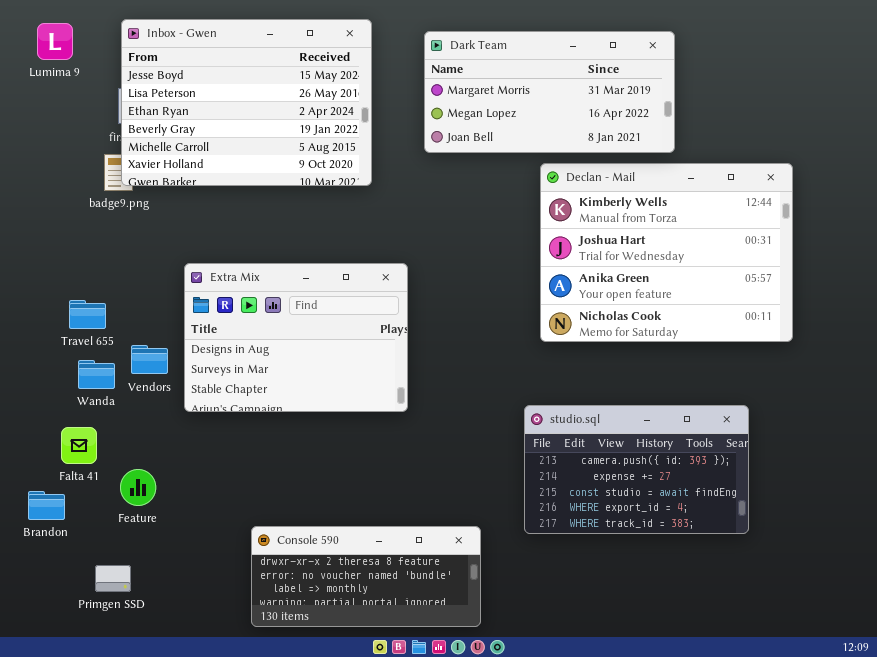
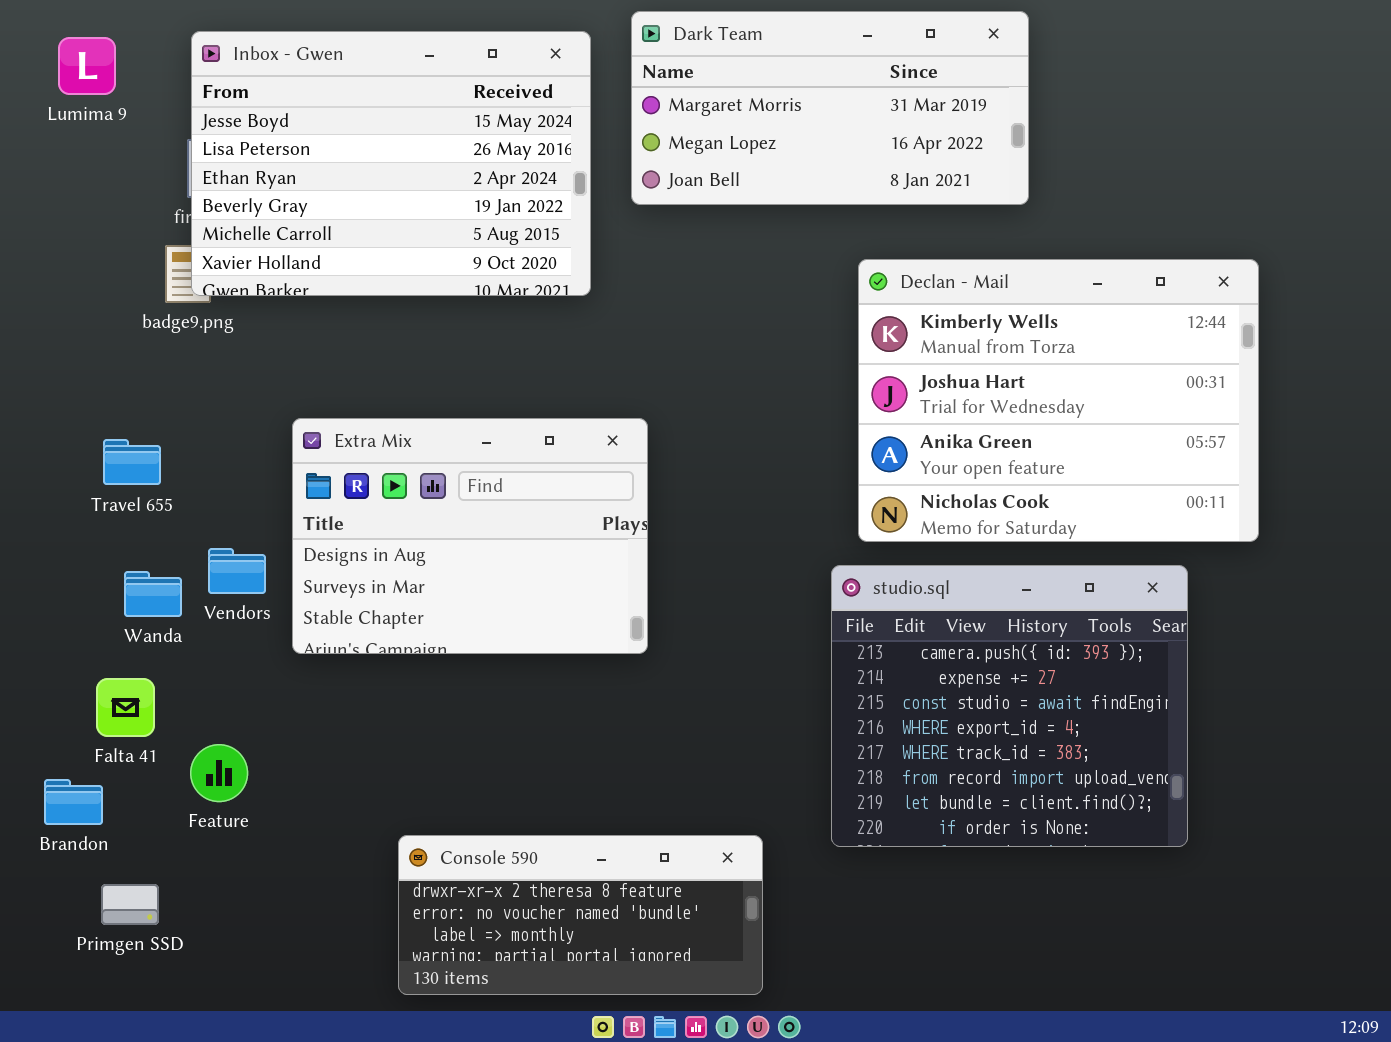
Dark Team: [424,31,675,153] -> [631,11,1029,205], moved
Travel 655: [69,300,106,329] -> [103,439,161,485], moved
studio.sql: [524,405,749,534] -> [831,565,1188,847], resized
Primgen SSD: [95,565,131,592] -> [101,884,159,925], moved

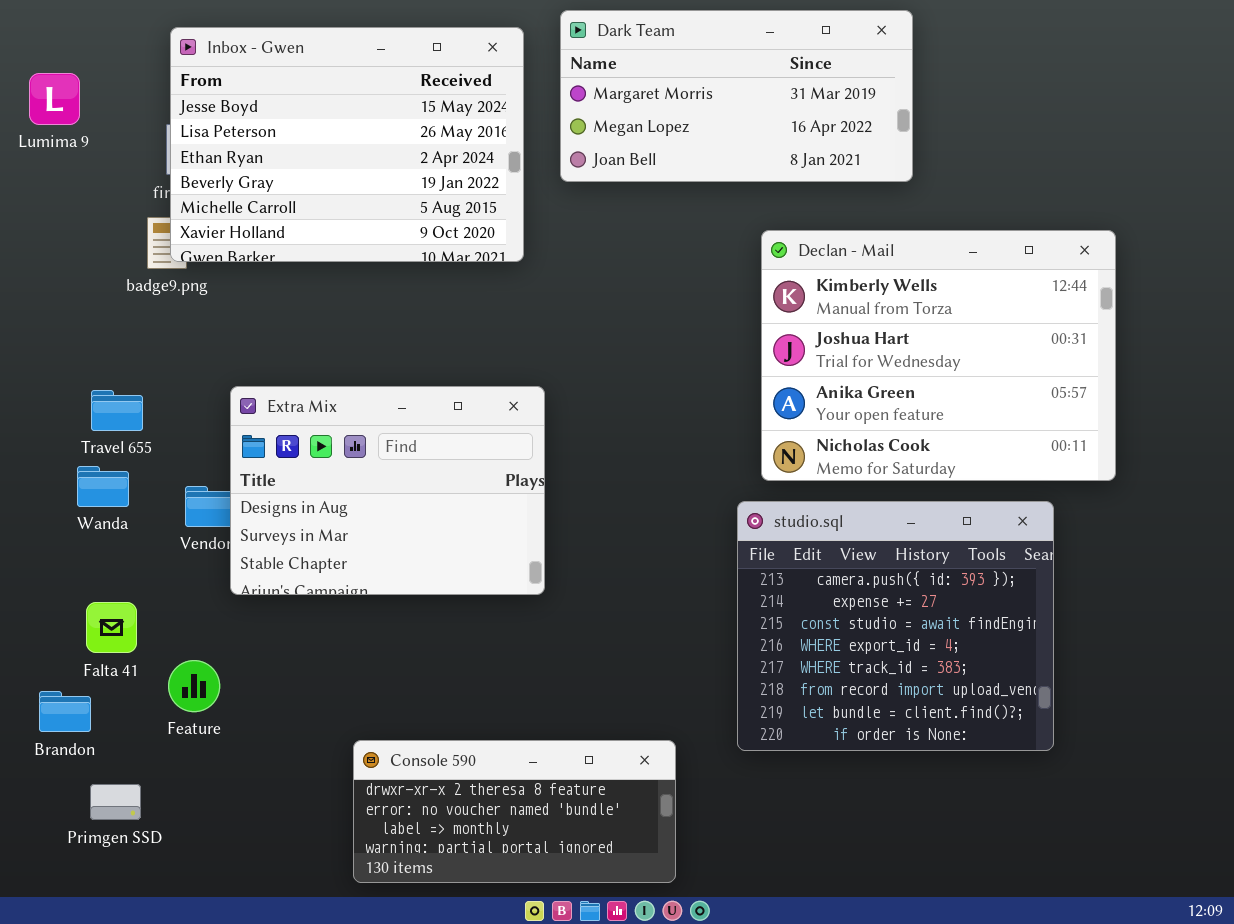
Lumima 9: [58,37,116,95] -> [29,73,80,125], moved
Extra Mix: [292,418,648,654] -> [230,386,545,595], moved
Wanda: [124,571,182,617] -> [77,466,129,507], moved

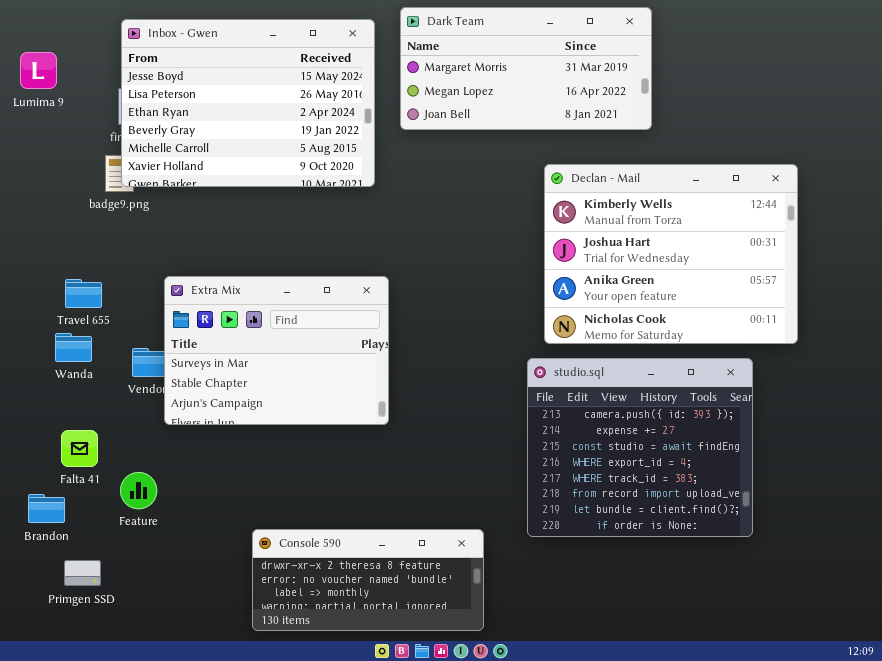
Extra Mix: [230,386,545,595] -> [164,276,389,425], scrolled down 1 row

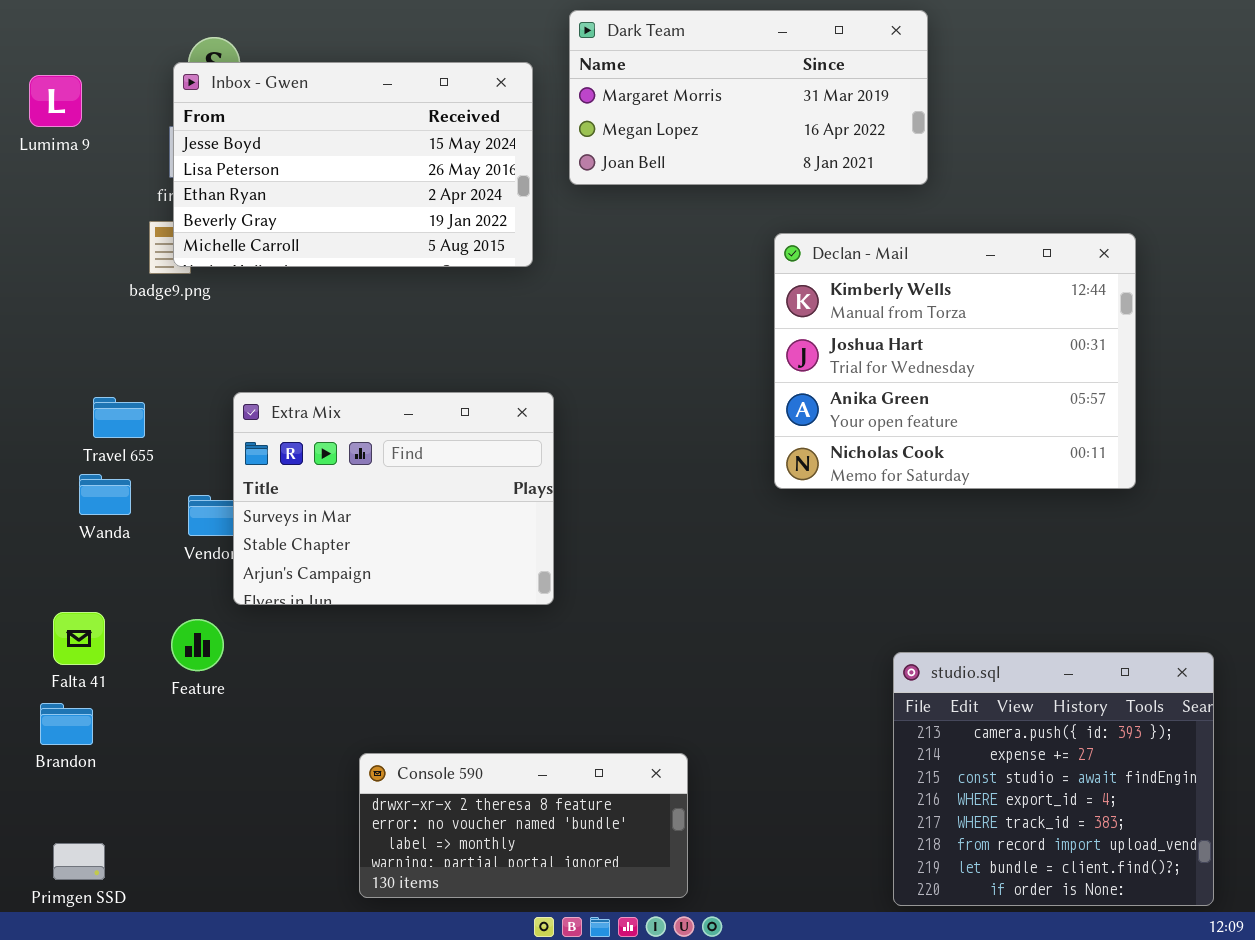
Inbox - Gwen: [121,19,375,187] -> [173,62,533,267], resized
studio.sql: [527,358,753,537] -> [893,652,1214,906], moved
Falta 41: [61,430,98,467] -> [53,612,105,665], moved
Feature: [120,472,157,509] -> [171,619,224,671], moved
Primgen SSD: [64,560,101,586] -> [53,843,105,880], moved

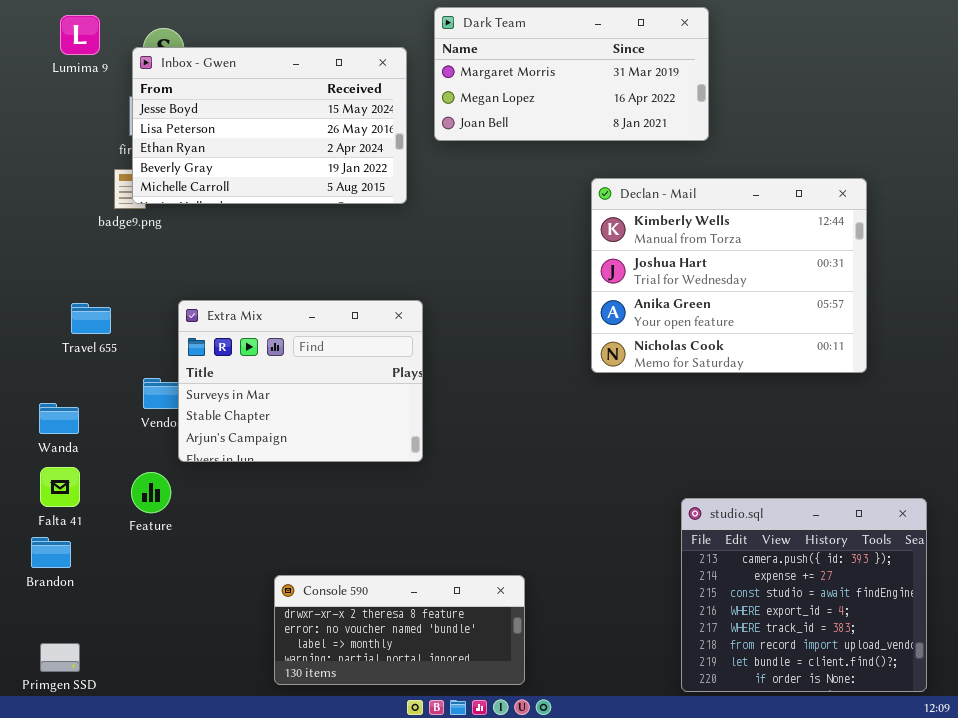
Lumima 9: [29,75,82,127] -> [60,15,100,55], moved
Wanda: [79,474,131,515] -> [39,403,79,434], moved

